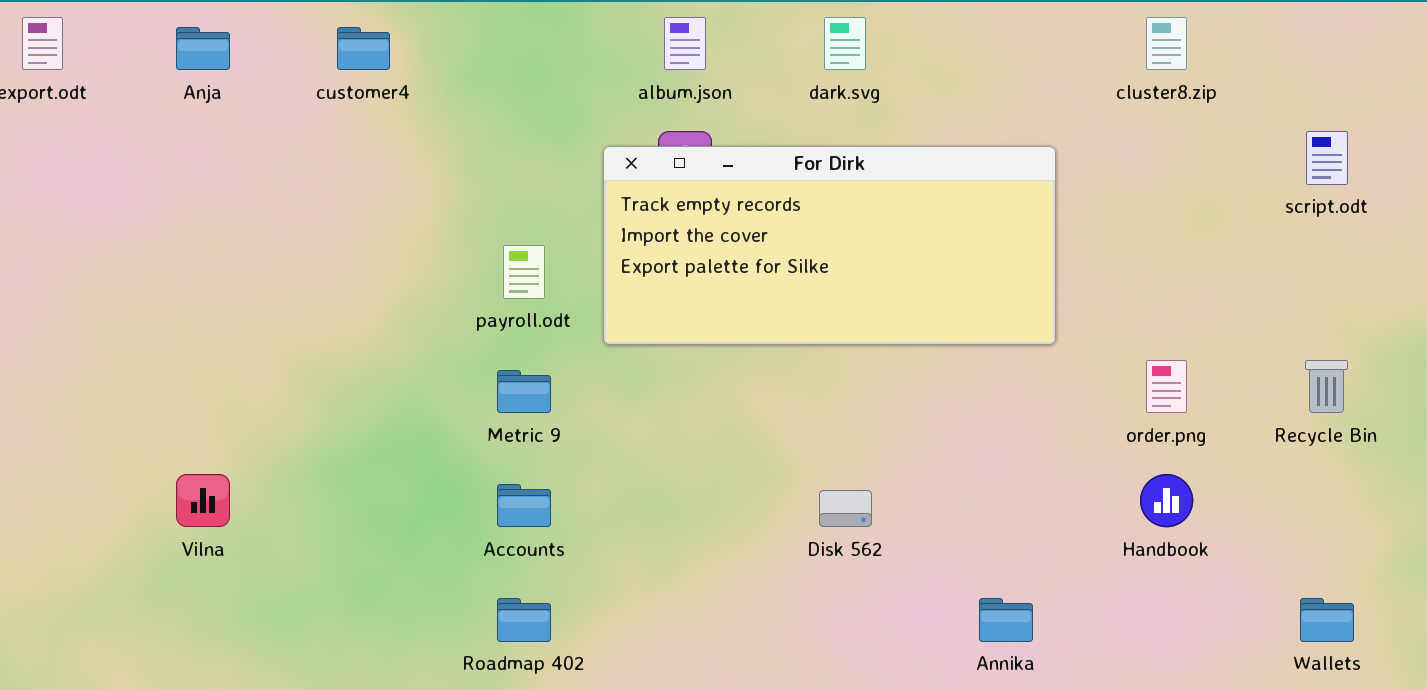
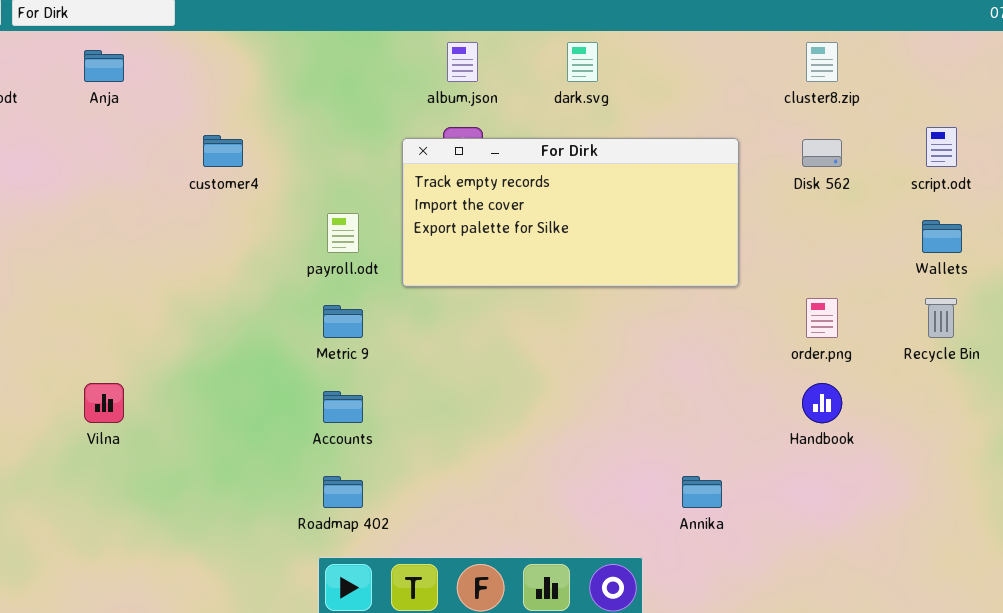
customer4: [337,27,390,70] -> [203,135,243,167], moved
Disk 562: [819,490,872,527] -> [802,139,842,167], moved
Wallets: [1300,598,1354,642] -> [922,220,962,253], moved

